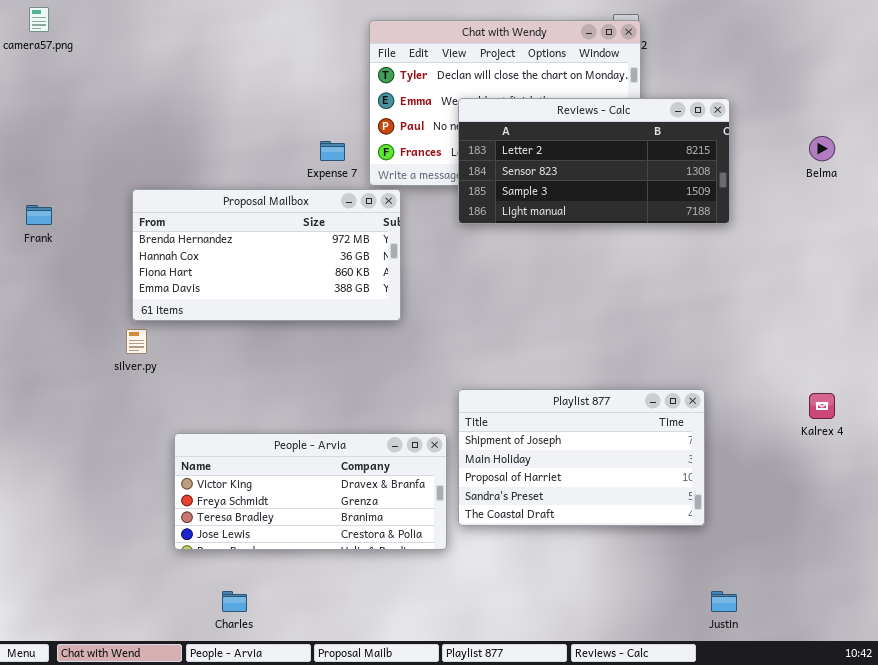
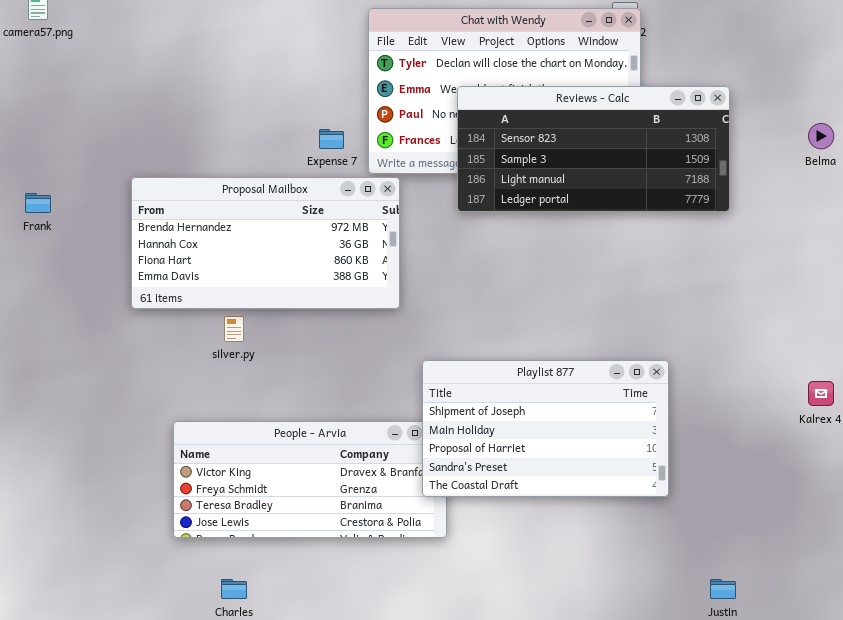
Reviews - Calc: [458,98,730,224] -> [457,86,730,212], scrolled down 1 row
silver.py: [126,329,147,354] -> [224,316,244,342], moved
Playlist 877: [458,389,705,526] -> [422,360,669,497], moved

